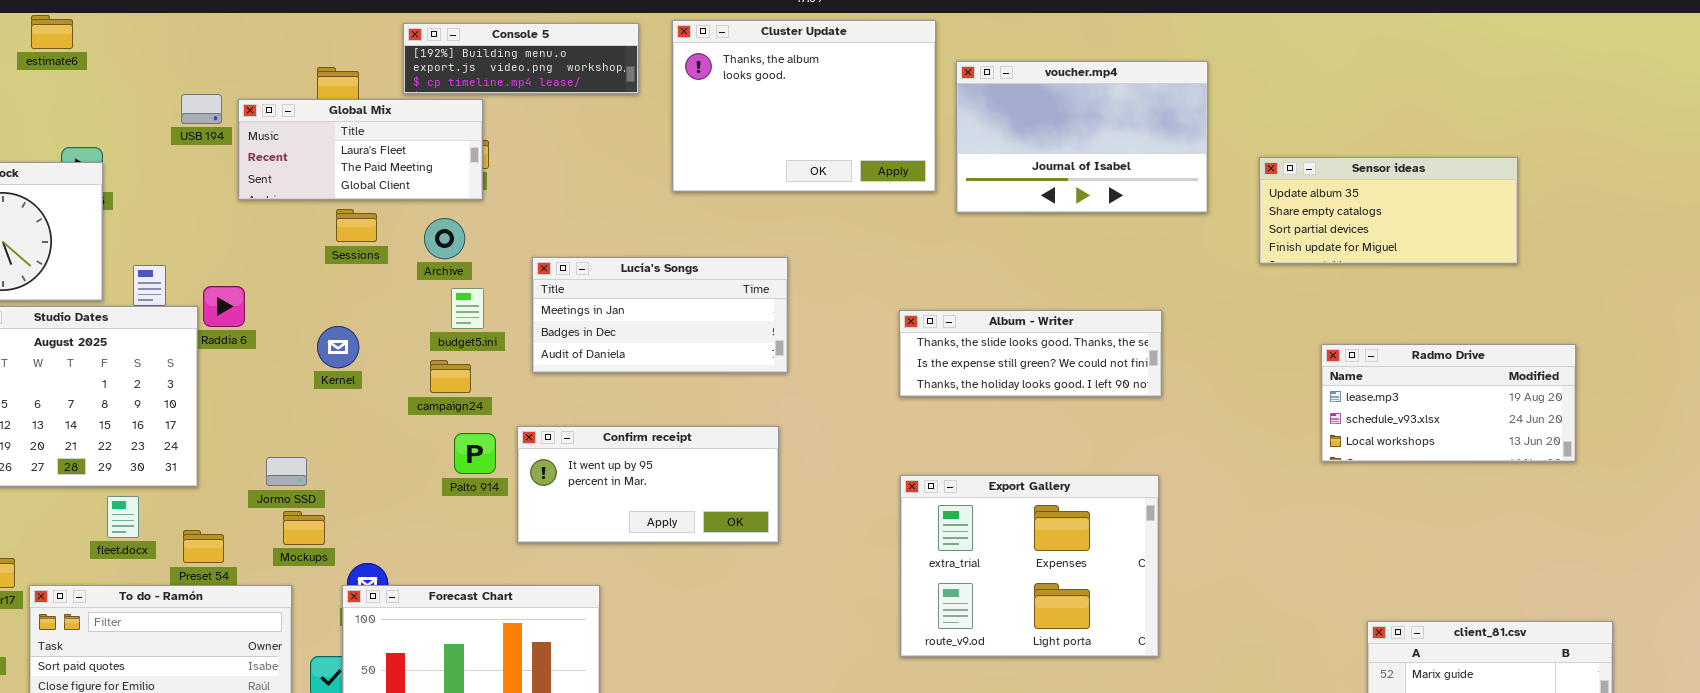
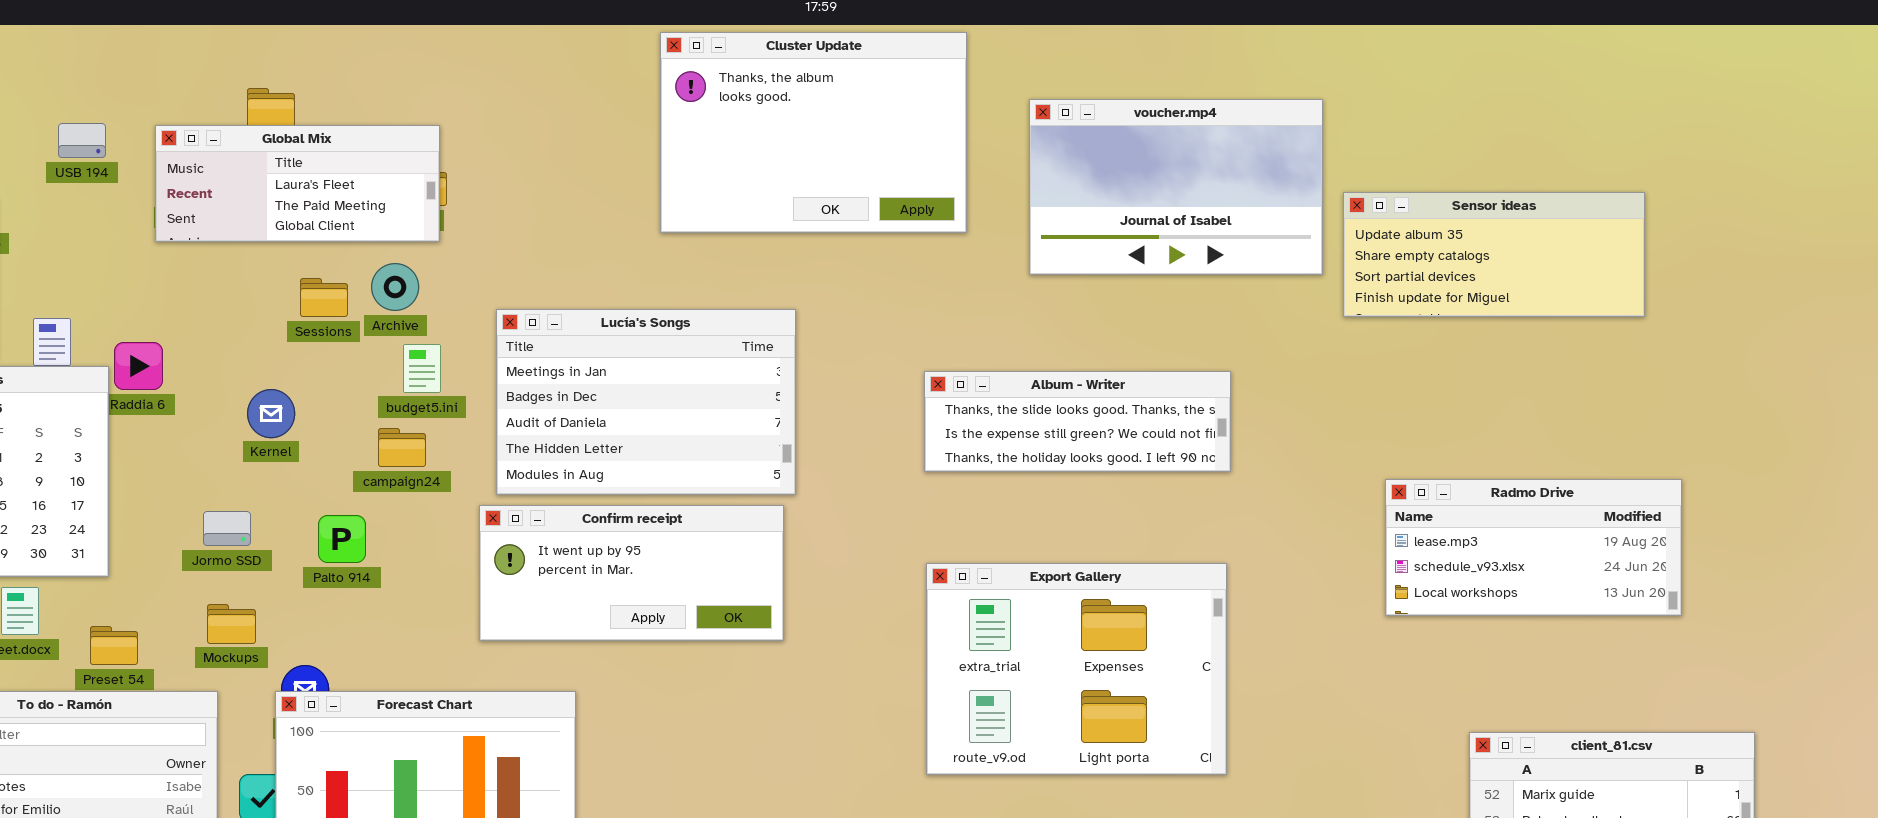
Console 5: [403,23,639,94] -> none, closed
voucher.mp4: [956,61,1208,213] -> [1029,99,1323,275], moved
USB 194: [181,94,222,124] -> [58,123,106,158], moved
Sessions: [336,209,377,242] -> [300,278,348,317], moved
Lucía's Songs: [532,257,788,373] -> [496,309,796,495], resized
Radmo Drive: [1321,344,1576,462] -> [1385,479,1682,616], moved
Palto 914: [454,433,496,474] -> [318,515,366,563], moved
Jormo SSD: [266,457,307,486] -> [203,511,251,546], moved

